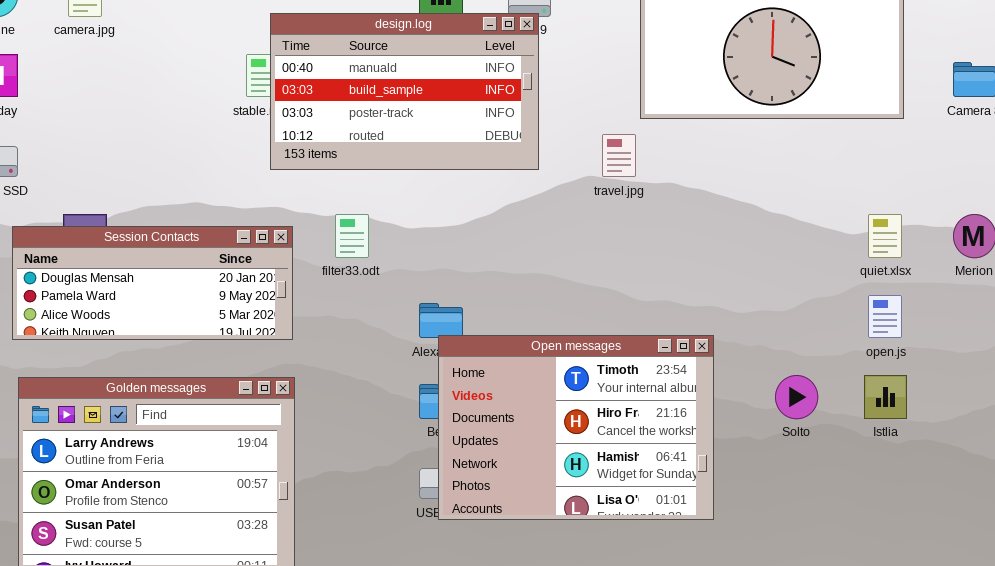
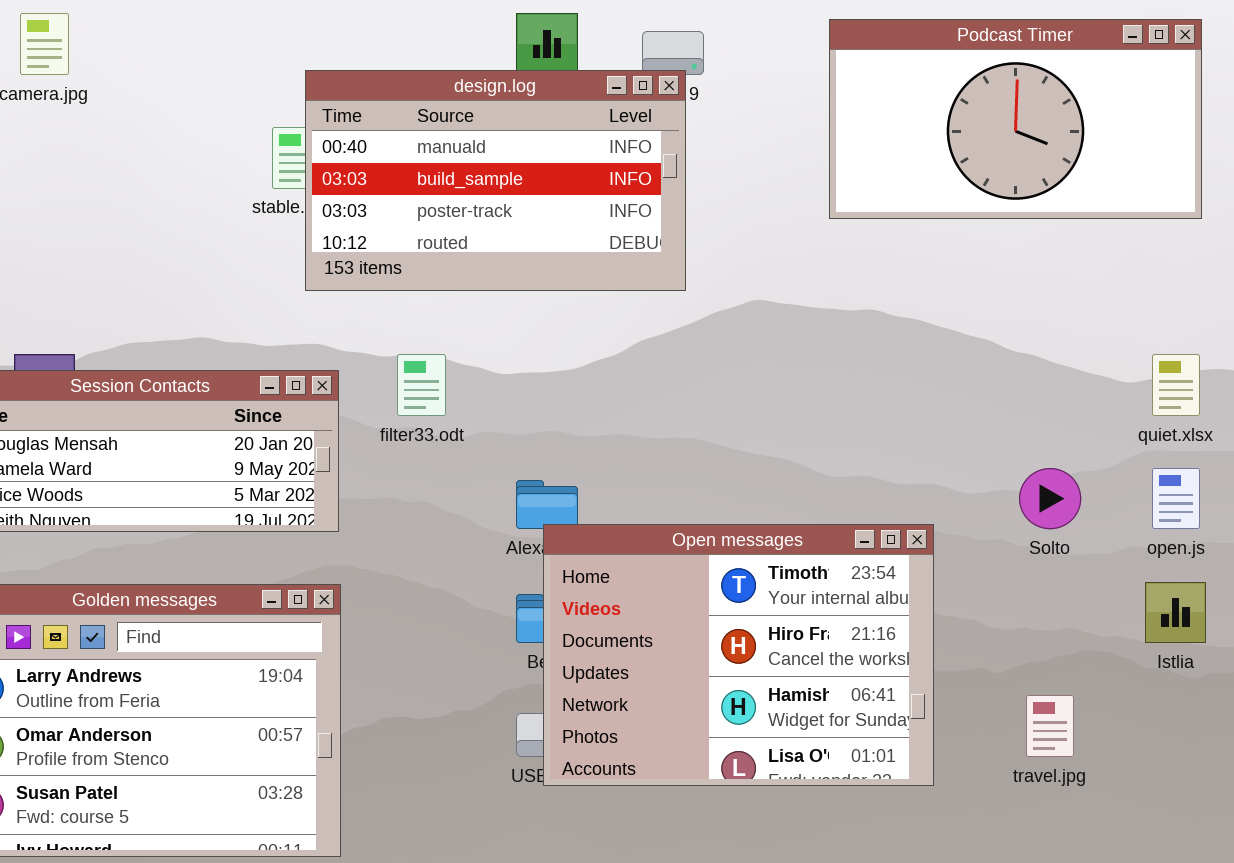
travel.jpg: [602,134,636,177] -> [1026,695,1074,757], moved
Solto: [775,375,818,419] -> [1019,468,1081,529], moved

